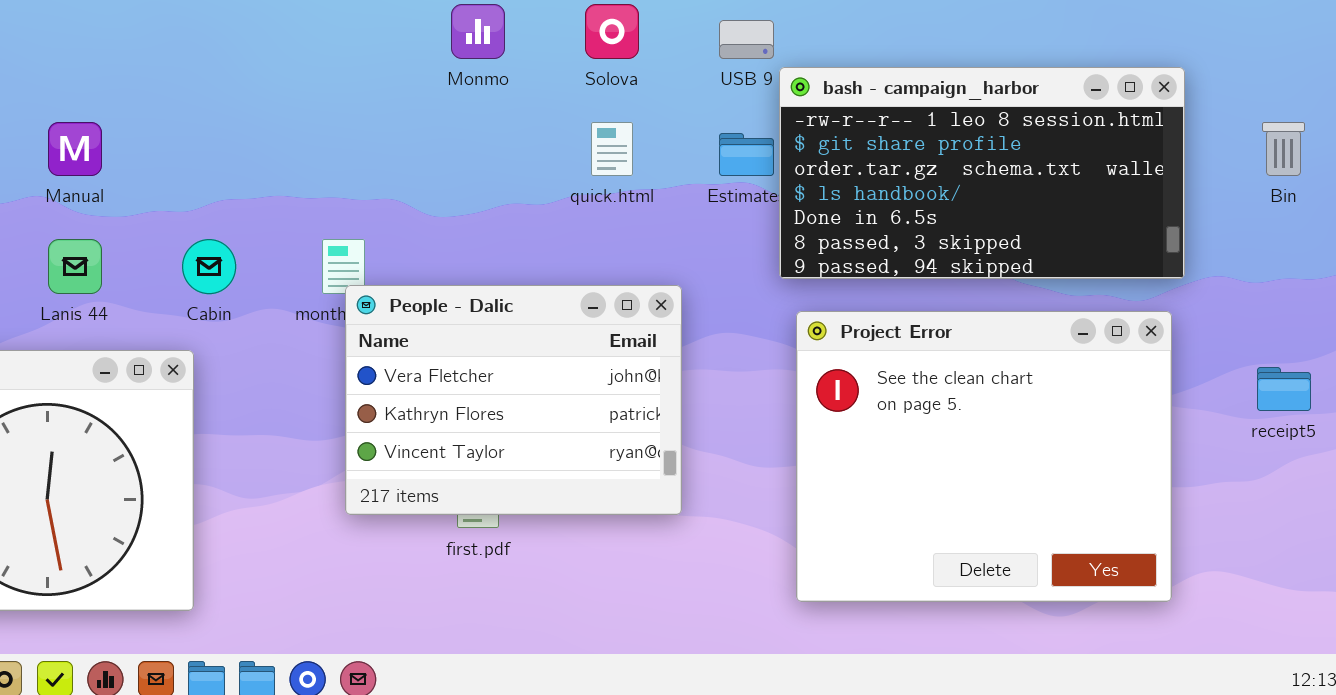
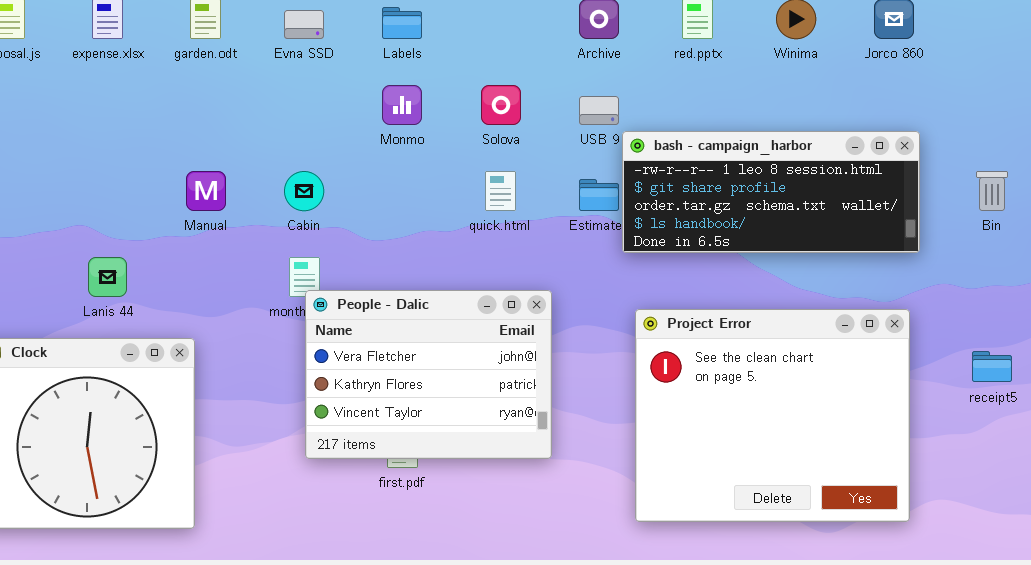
bash - campaign_harbor: [779,67,1185,279] -> [622,131,920,253], resized
Manual: [48,122,102,176] -> [186,171,226,211], moved
Cabin: [182,239,236,294] -> [284,171,324,211], moved

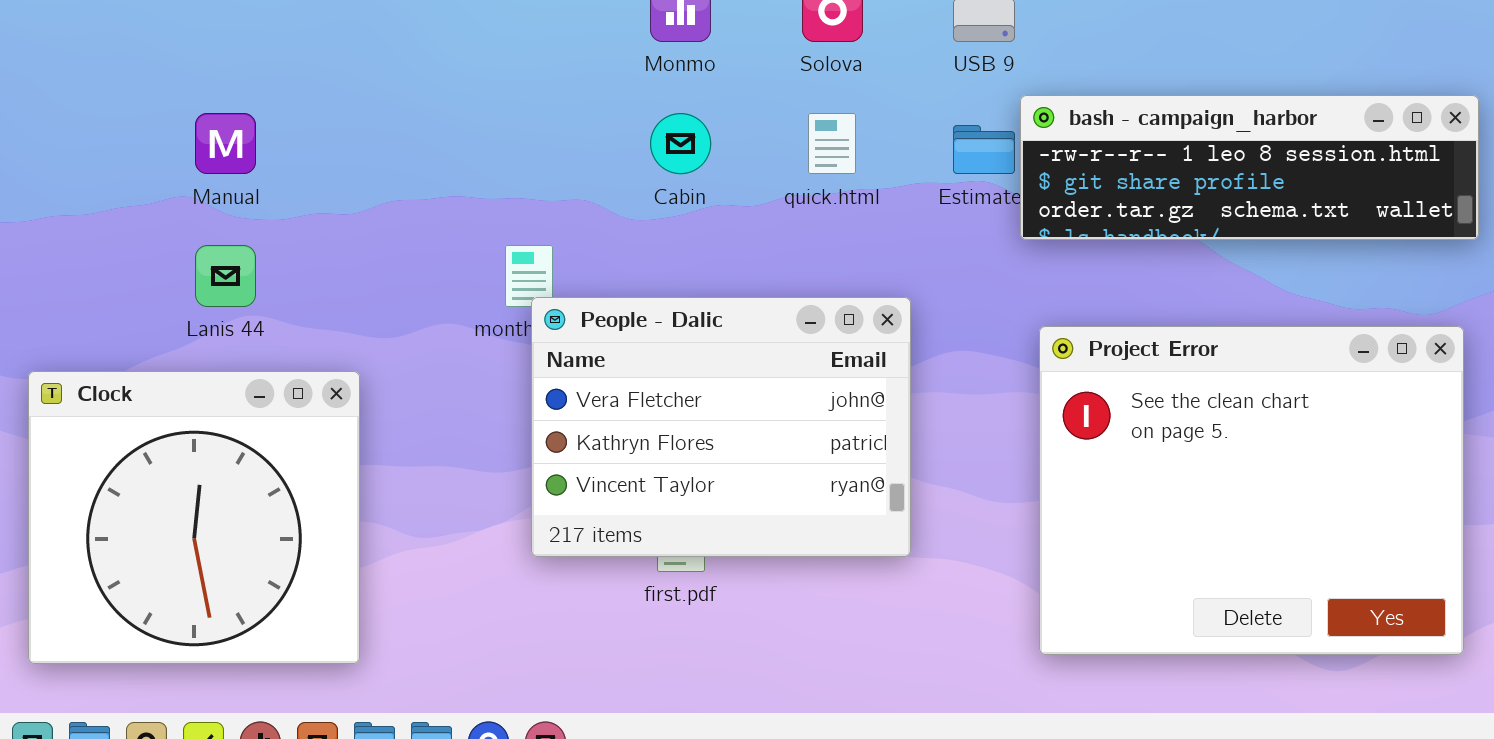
bash - campaign_harbor: [622,131,920,253] -> [1020,95,1479,240], resized
Manual: [186,171,226,211] -> [195,113,256,174], moved
Cabin: [284,171,324,211] -> [650,113,711,174], moved

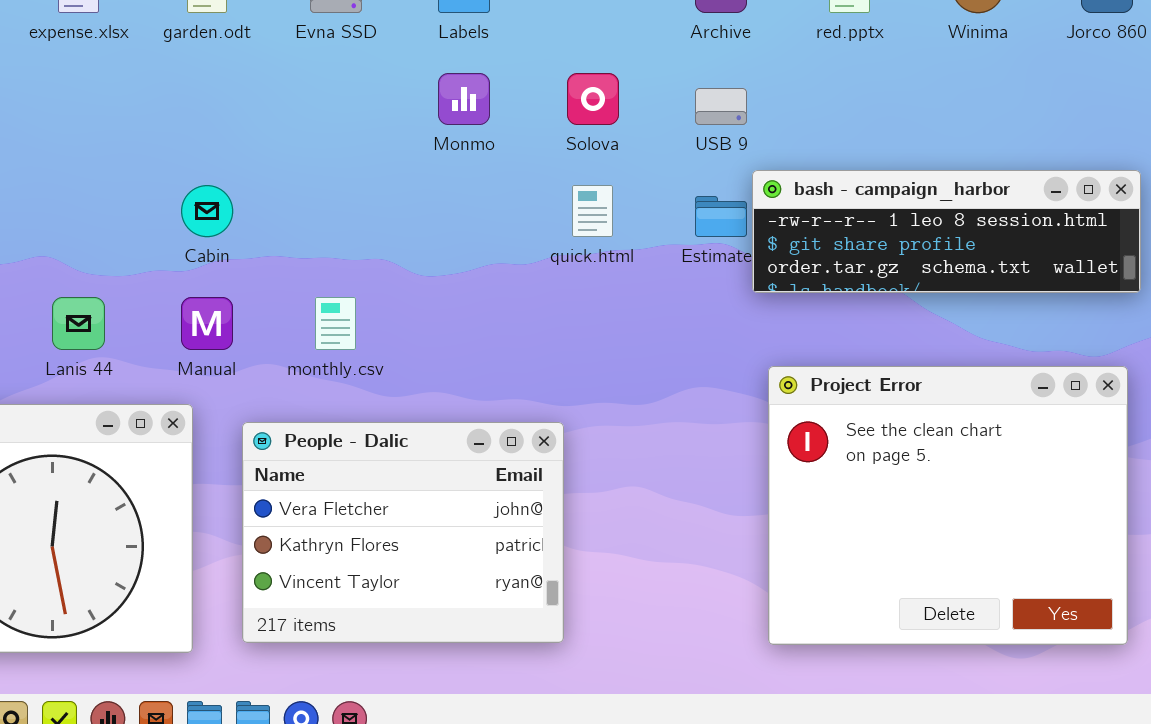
Manual: [195,113,256,174] -> [181,297,233,350], moved
Cabin: [650,113,711,174] -> [181,185,233,237], moved
People - Dalic: [531,297,911,557] -> [242,422,564,643], moved

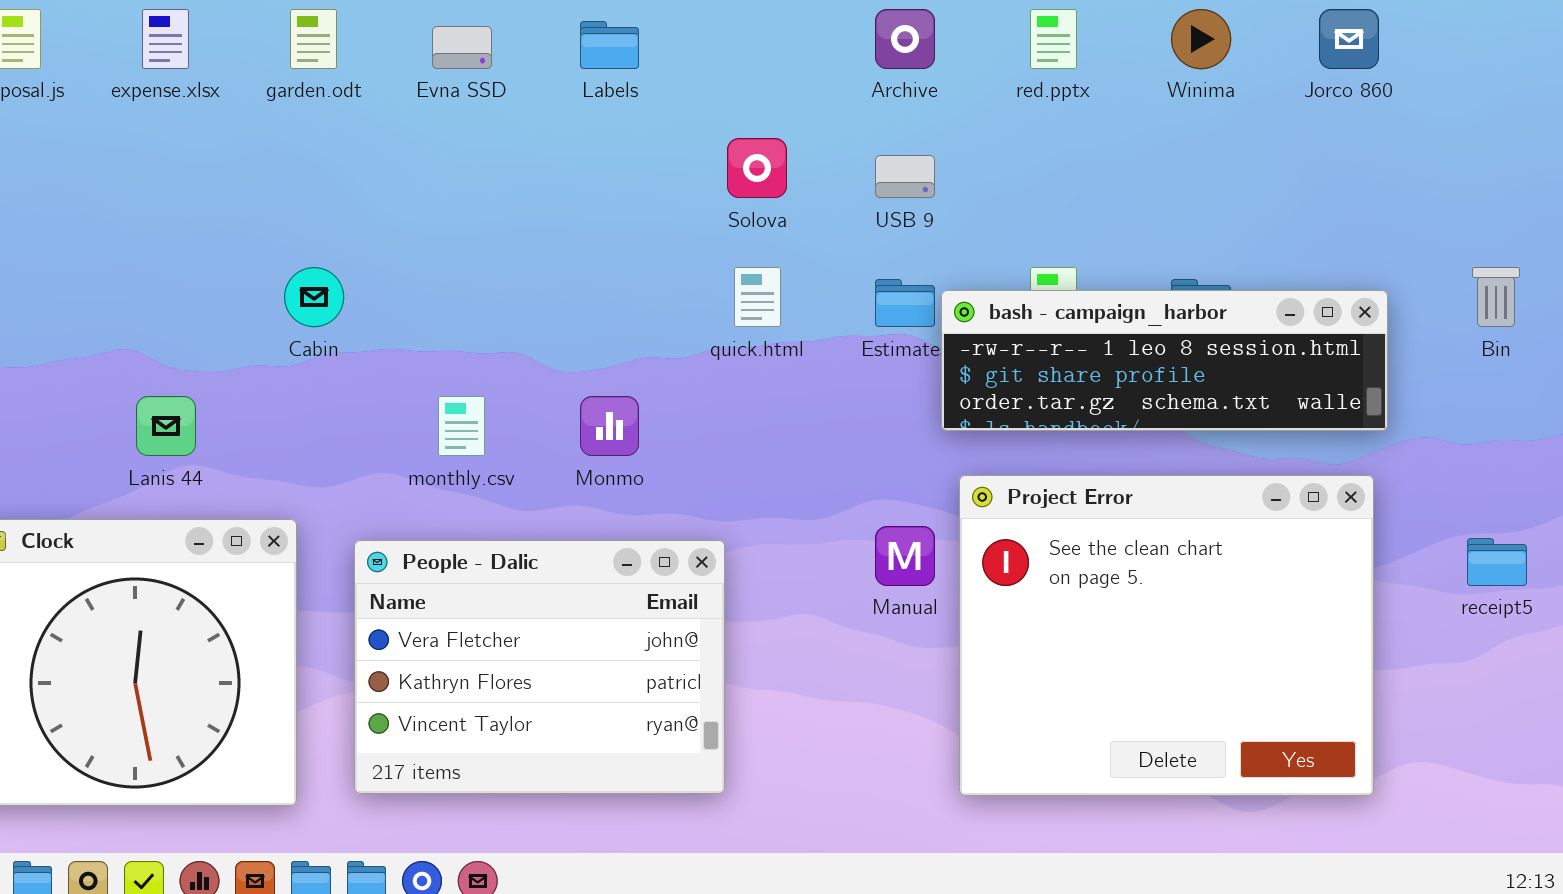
Monmo: [438,73,490,125] -> [580,396,639,456], moved
bash - campaign_harbor: [752,170,1141,293] -> [941,290,1388,431], moved
Manual: [181,297,233,350] -> [875,526,935,586], moved

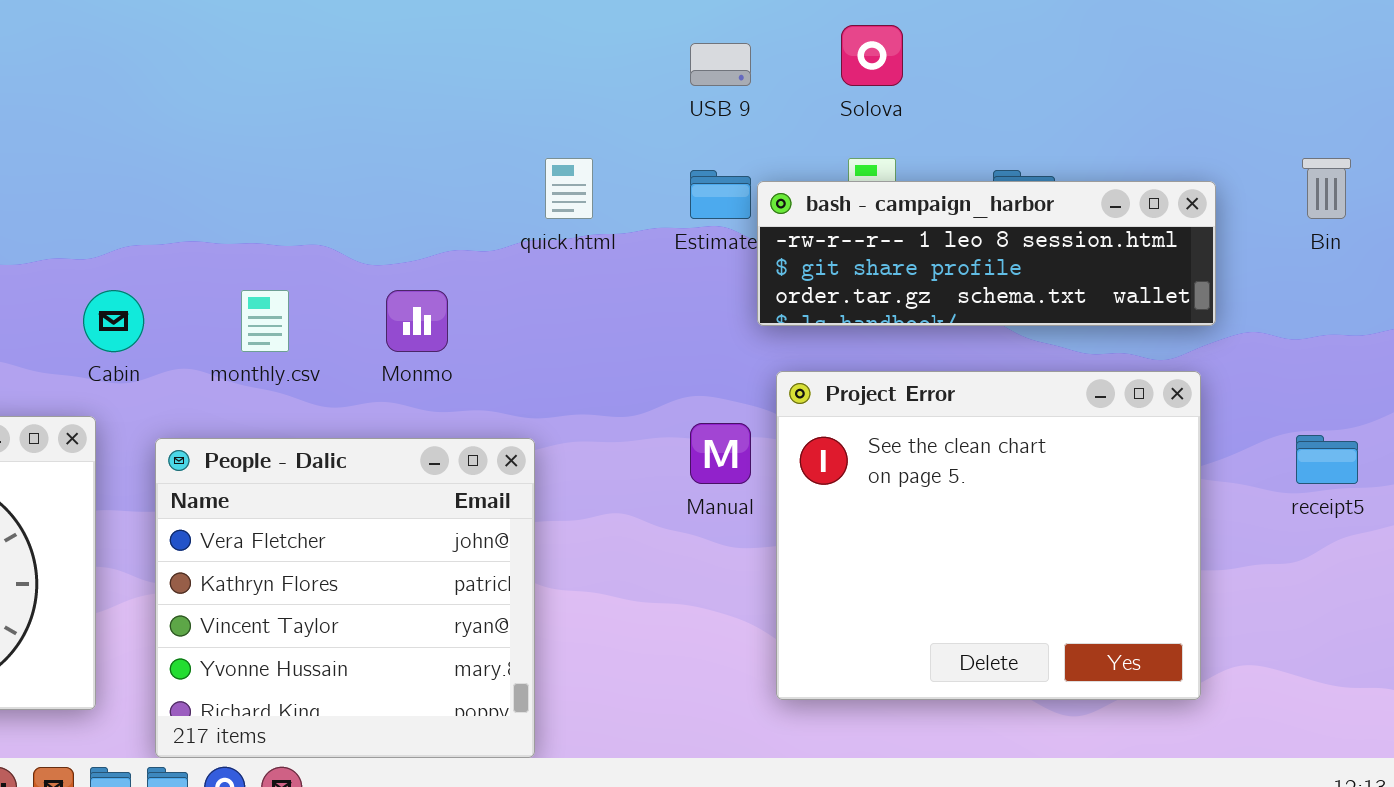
Solova: [727,138,787,198] -> [841,25,903,86], moved
Cabin: [284,267,344,327] -> [83,290,144,352], moved
People - Dalic: [354,540,725,794] -> [155,438,535,758], resized

